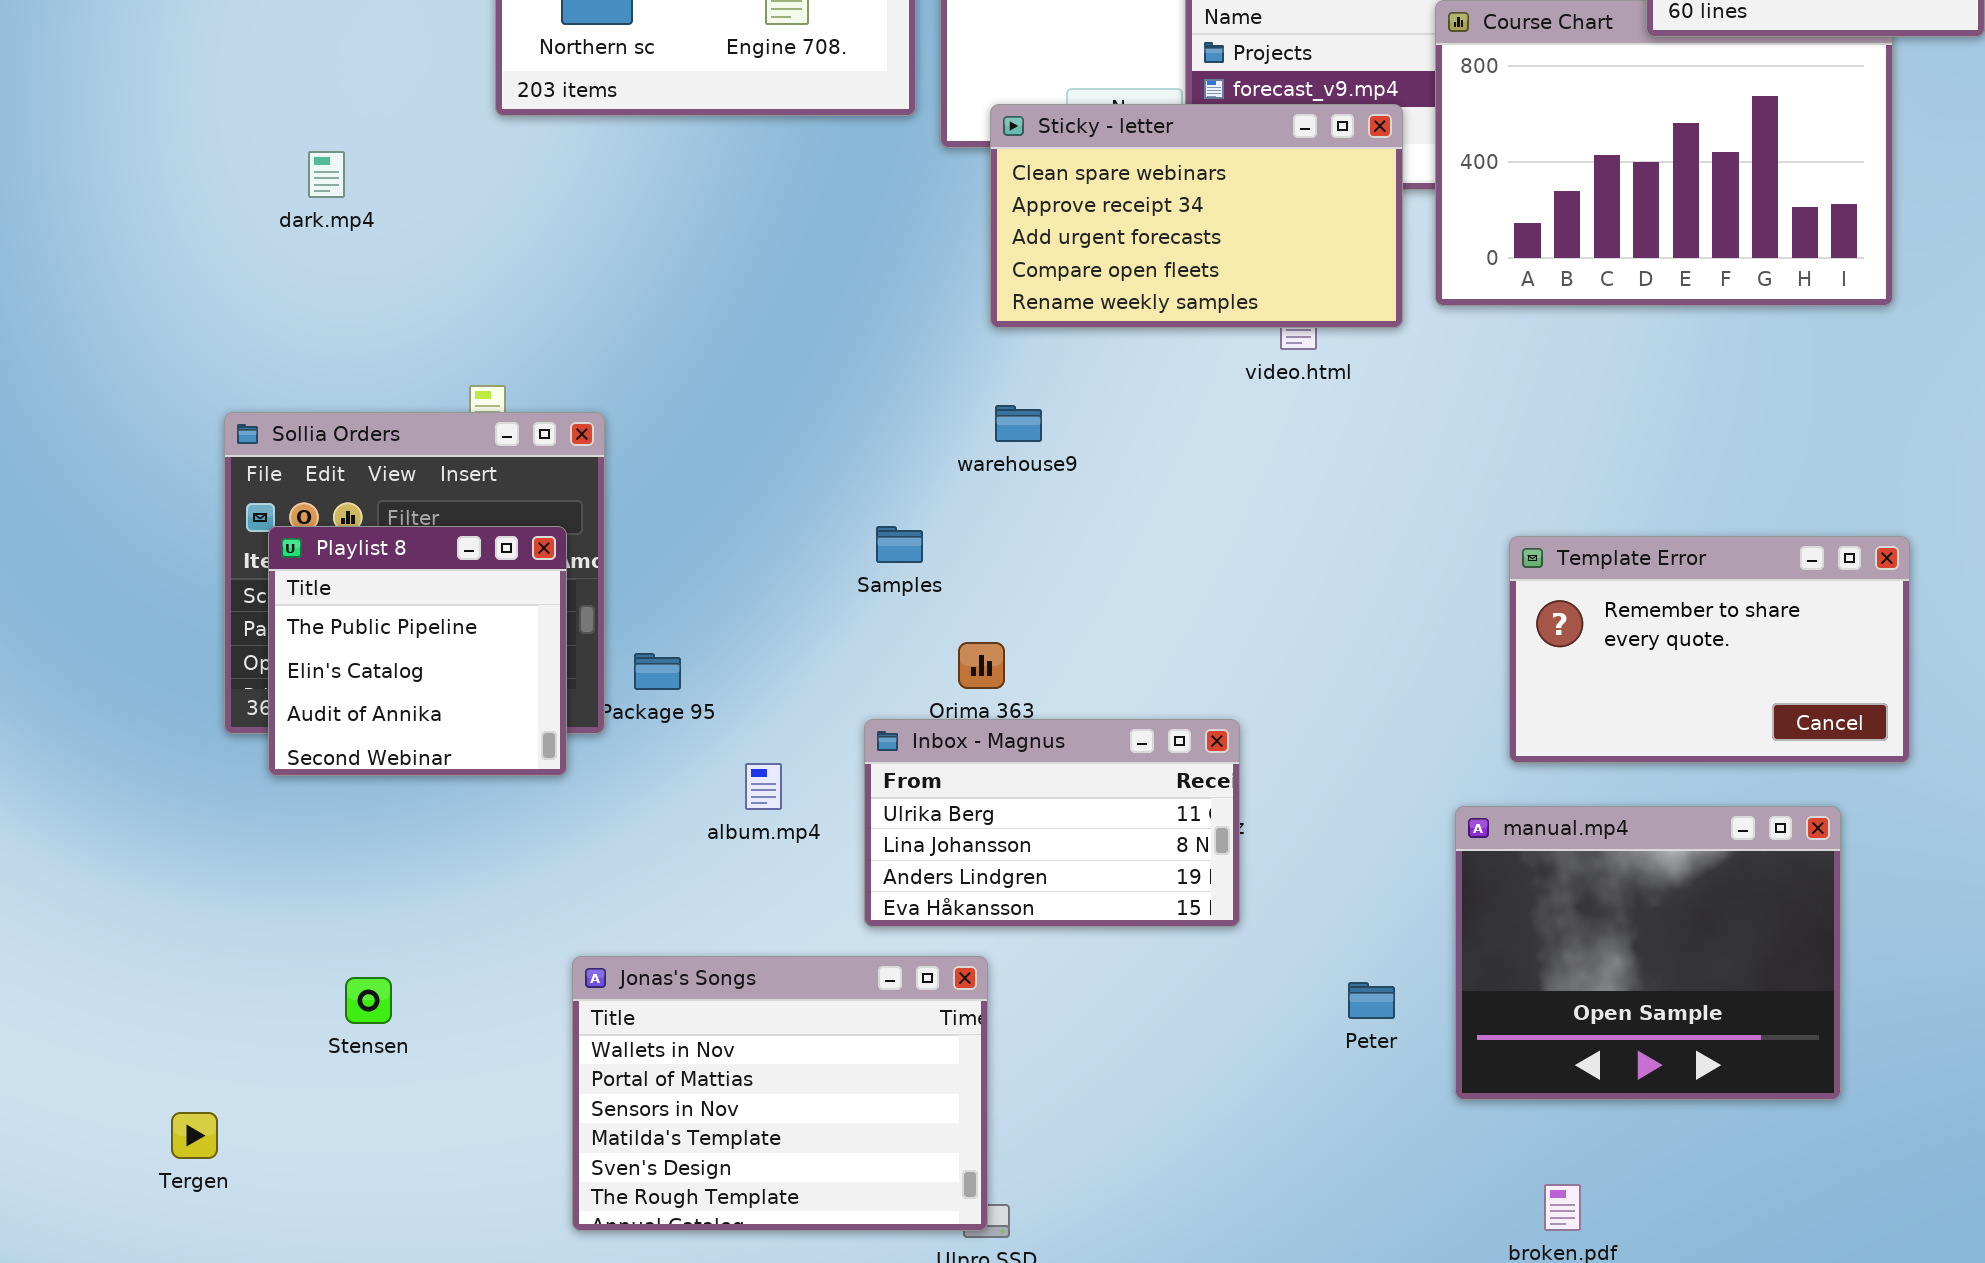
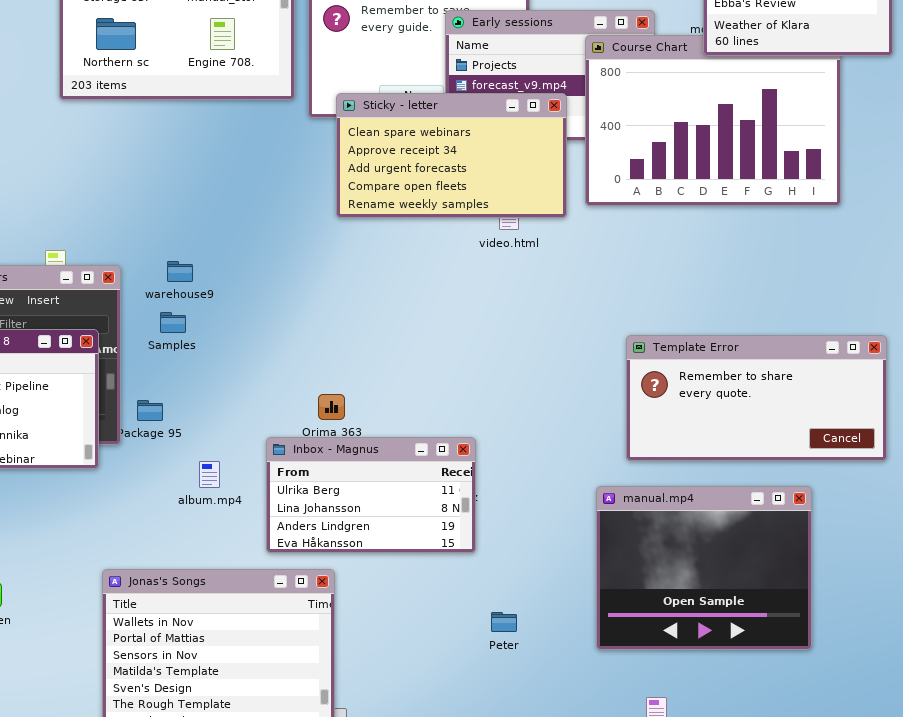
warehouse9: [995,405,1042,442] -> [167,261,193,282], moved
Samples: [876,526,923,563] -> [160,312,186,333], moved
Template Error: [1509,536,1910,763] -> [626,335,887,461], resized
Peter: [1348,982,1395,1019] -> [491,612,517,632], moved

